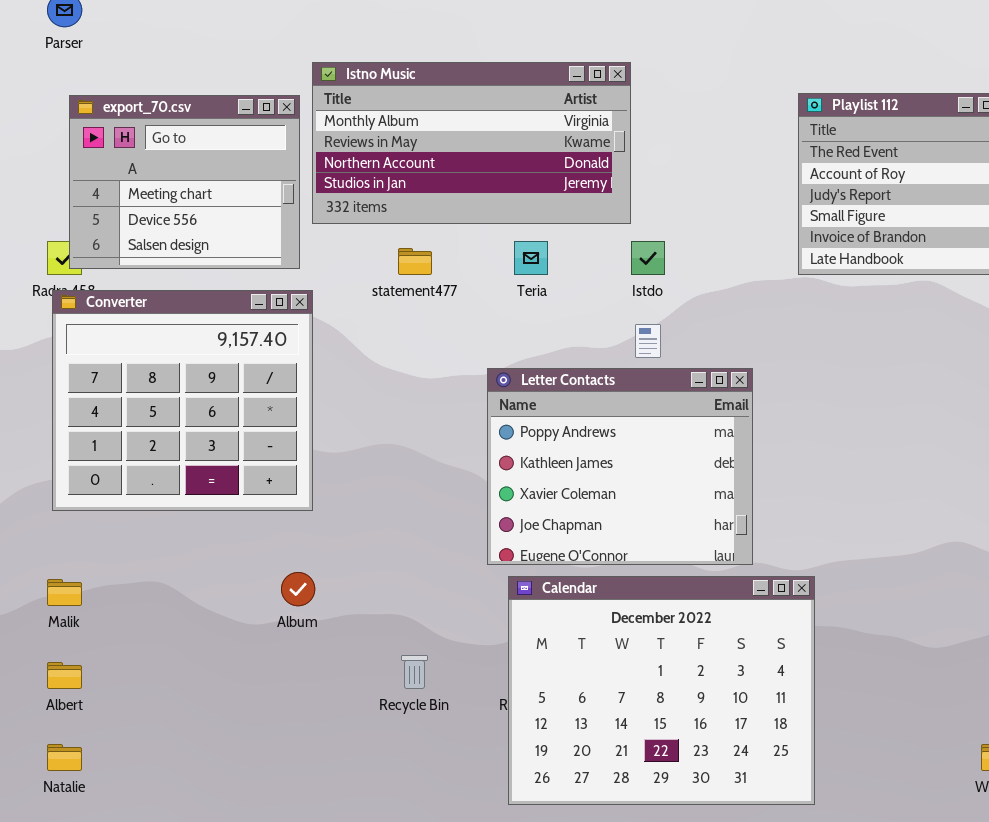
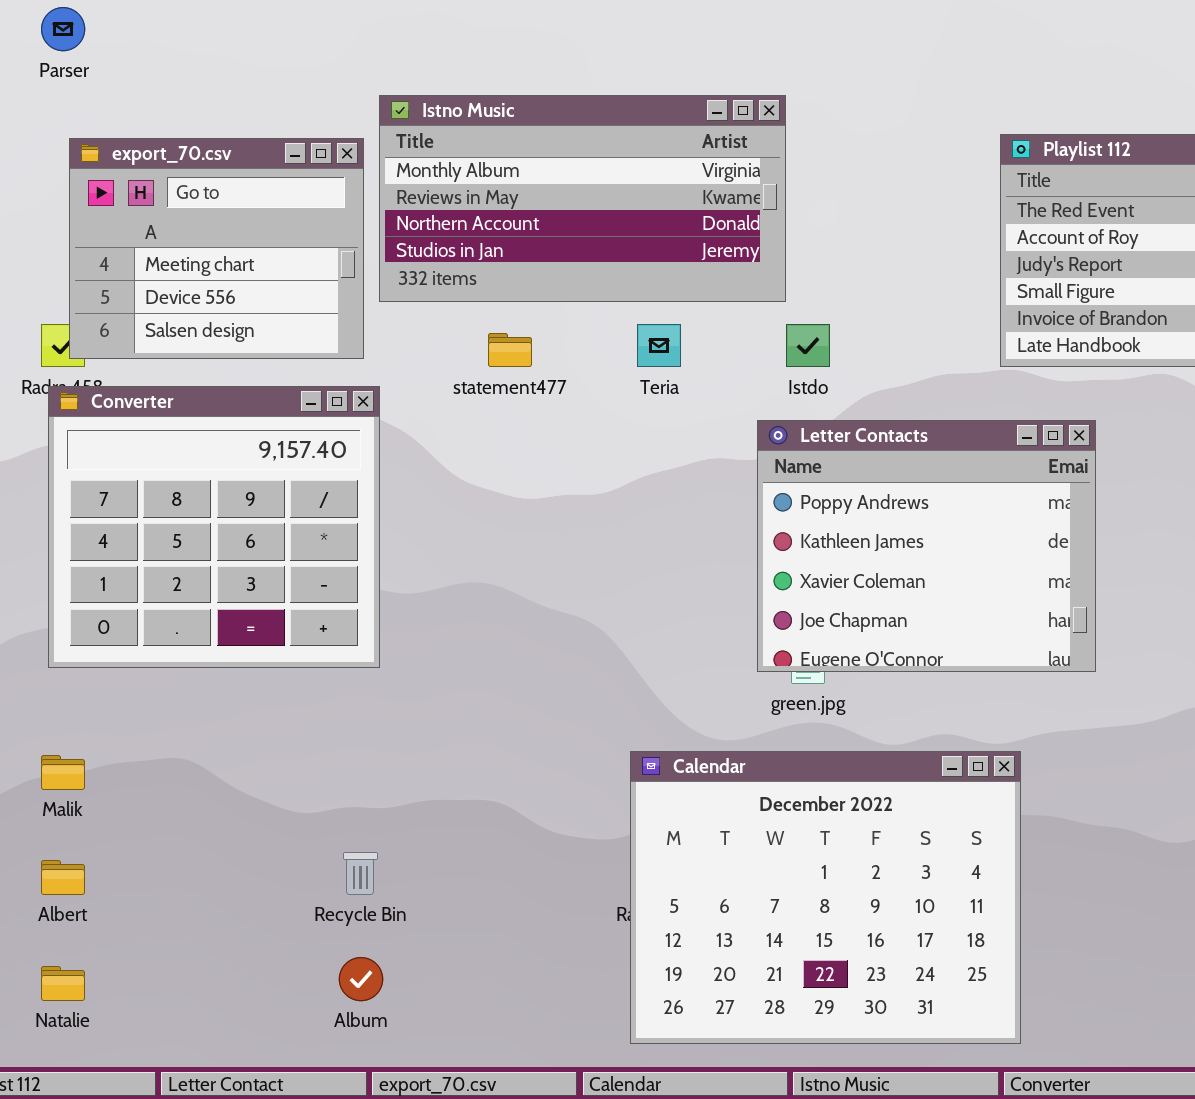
Letter Contacts: [487,368,753,565] -> [757,420,1096,672], moved
Album: [281,572,315,606] -> [339,957,383,1001], moved
Recycle Bin: [401,655,428,689] -> [343,852,378,895], moved

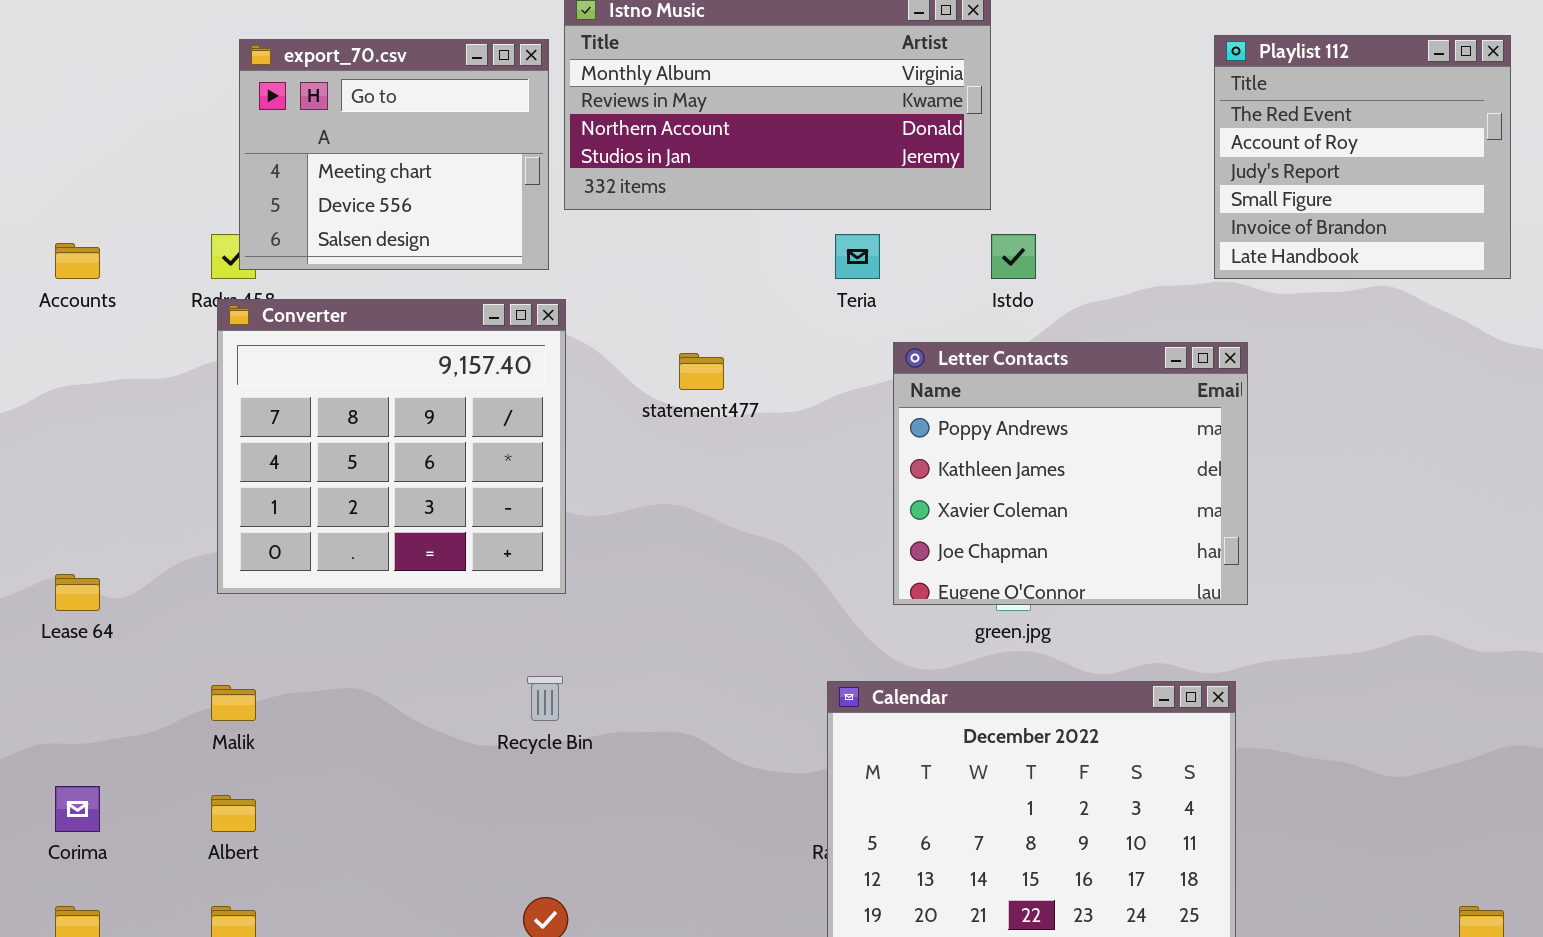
statement477: [488,333,532,367] -> [679,353,724,390], moved
Letter Contacts: [757,420,1096,672] -> [893,342,1248,605], moved
Recycle Bin: [343,852,378,895] -> [527,676,563,721], moved

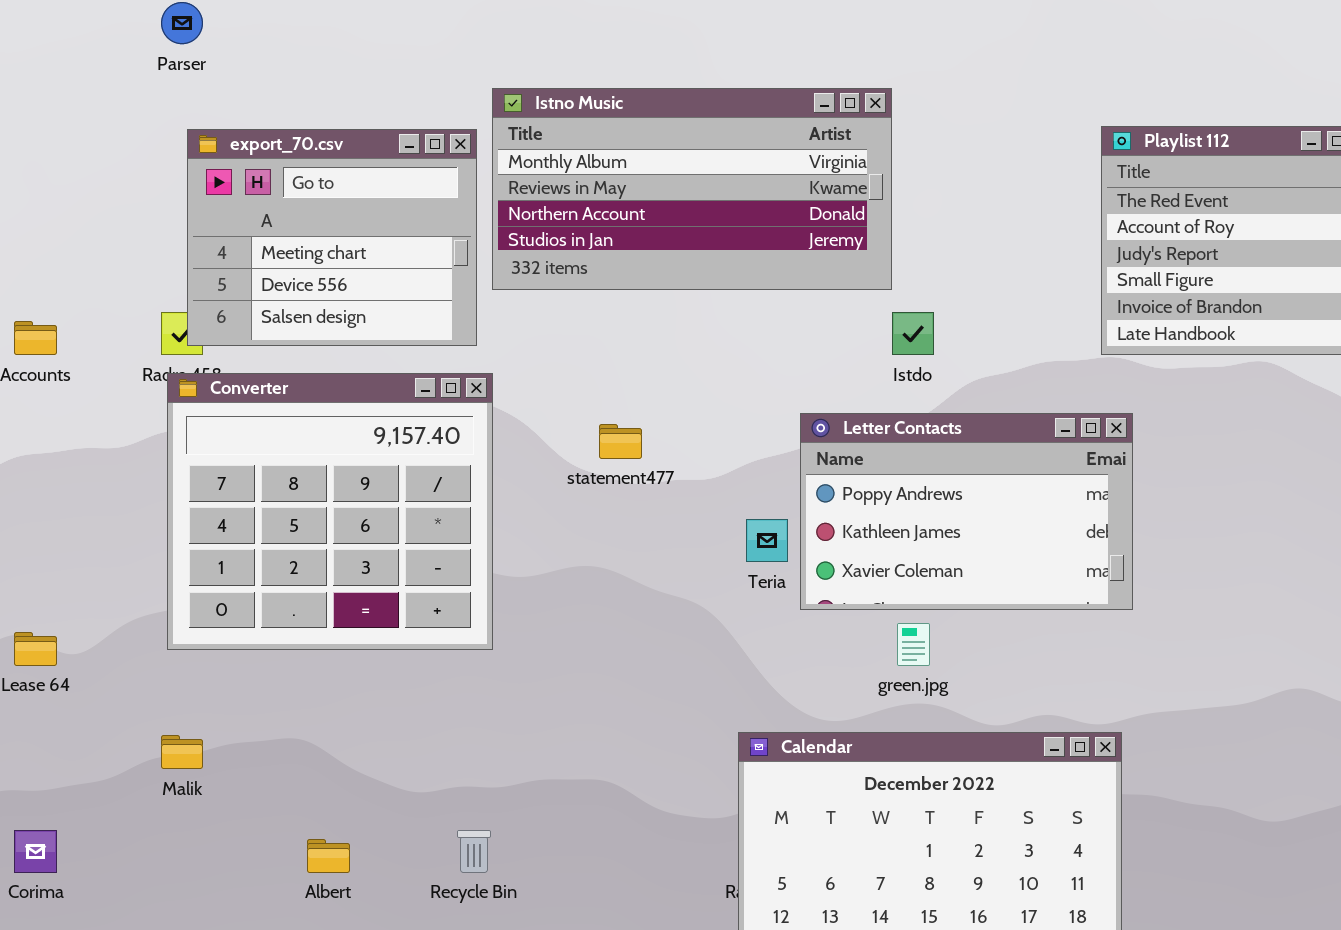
Teria: [835,234,880,279] -> [746,519,788,562], moved
Letter Contacts: [893,342,1248,605] -> [800,413,1133,610], resized
Recycle Bin: [527,676,563,721] -> [457,830,491,873], moved
Albert: [211,795,256,832] -> [307,839,350,873], moved

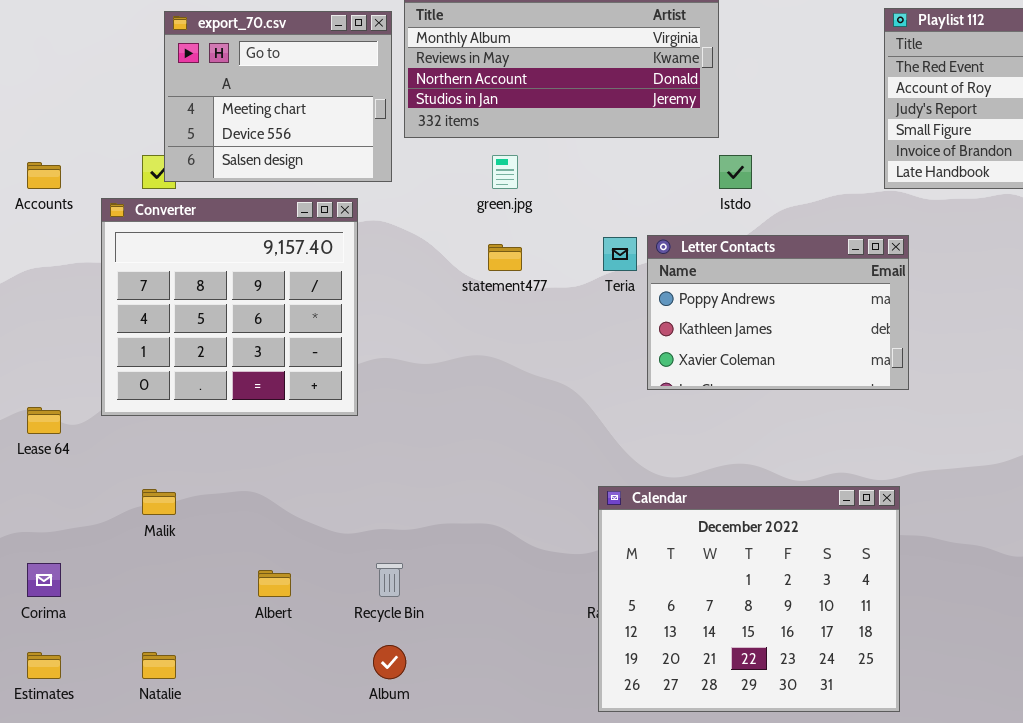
Converter: [167,373,493,650] -> [101,198,358,416], moved
Teria: [746,519,788,562] -> [603,237,637,271], moved
green.jpg: [897,623,930,666] -> [492,155,518,189], moved

